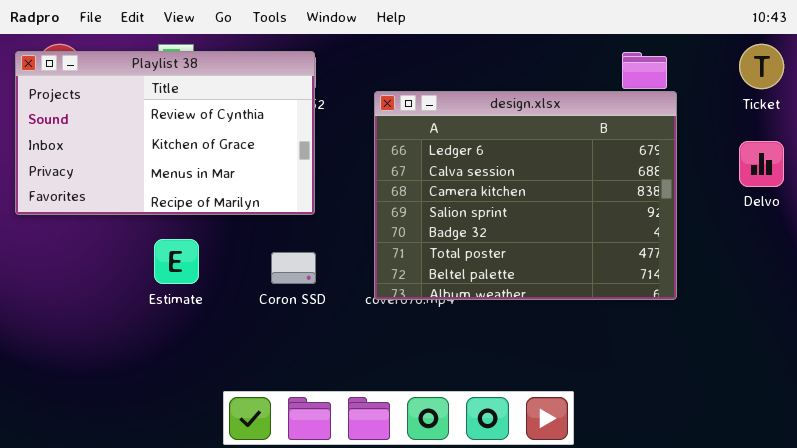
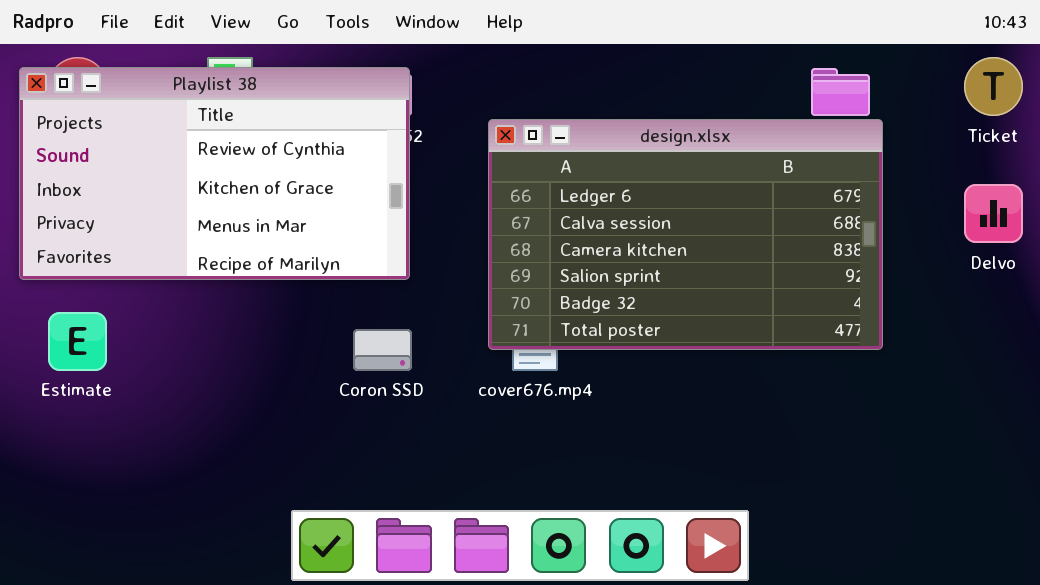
design.xlsx: [374,91,677,300] -> [488,119,883,350], resized
Estimate: [154,239,199,284] -> [48,312,107,371], moved

